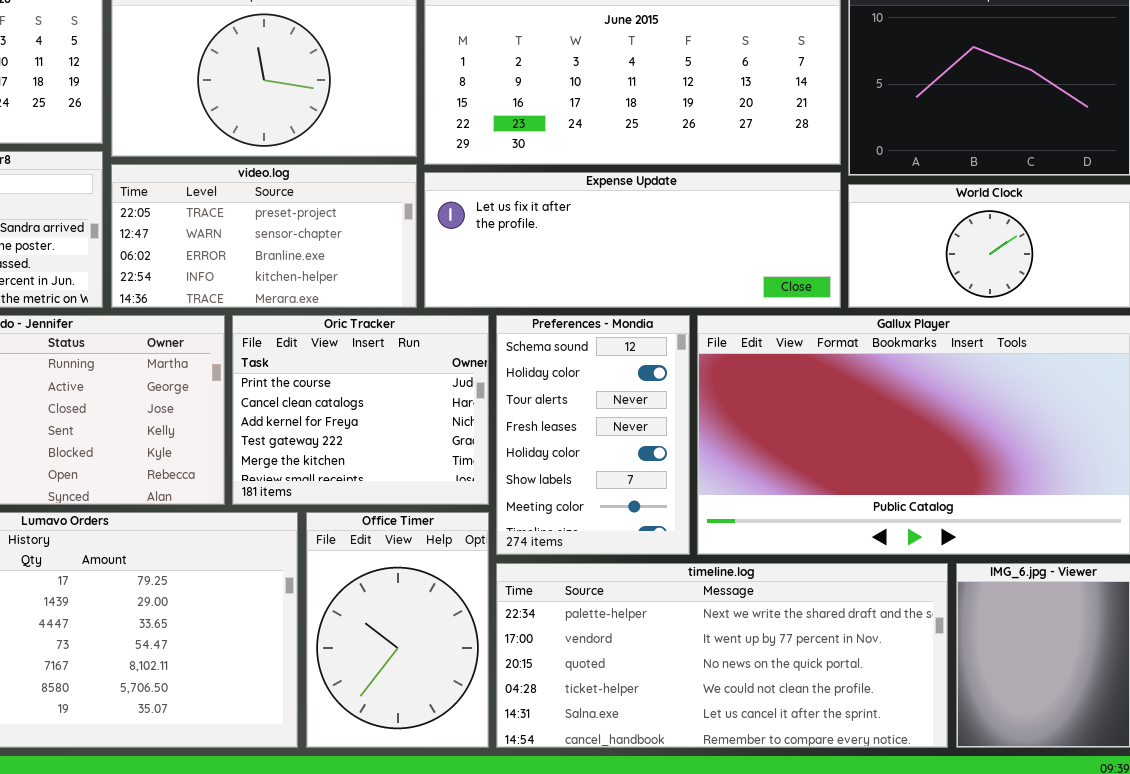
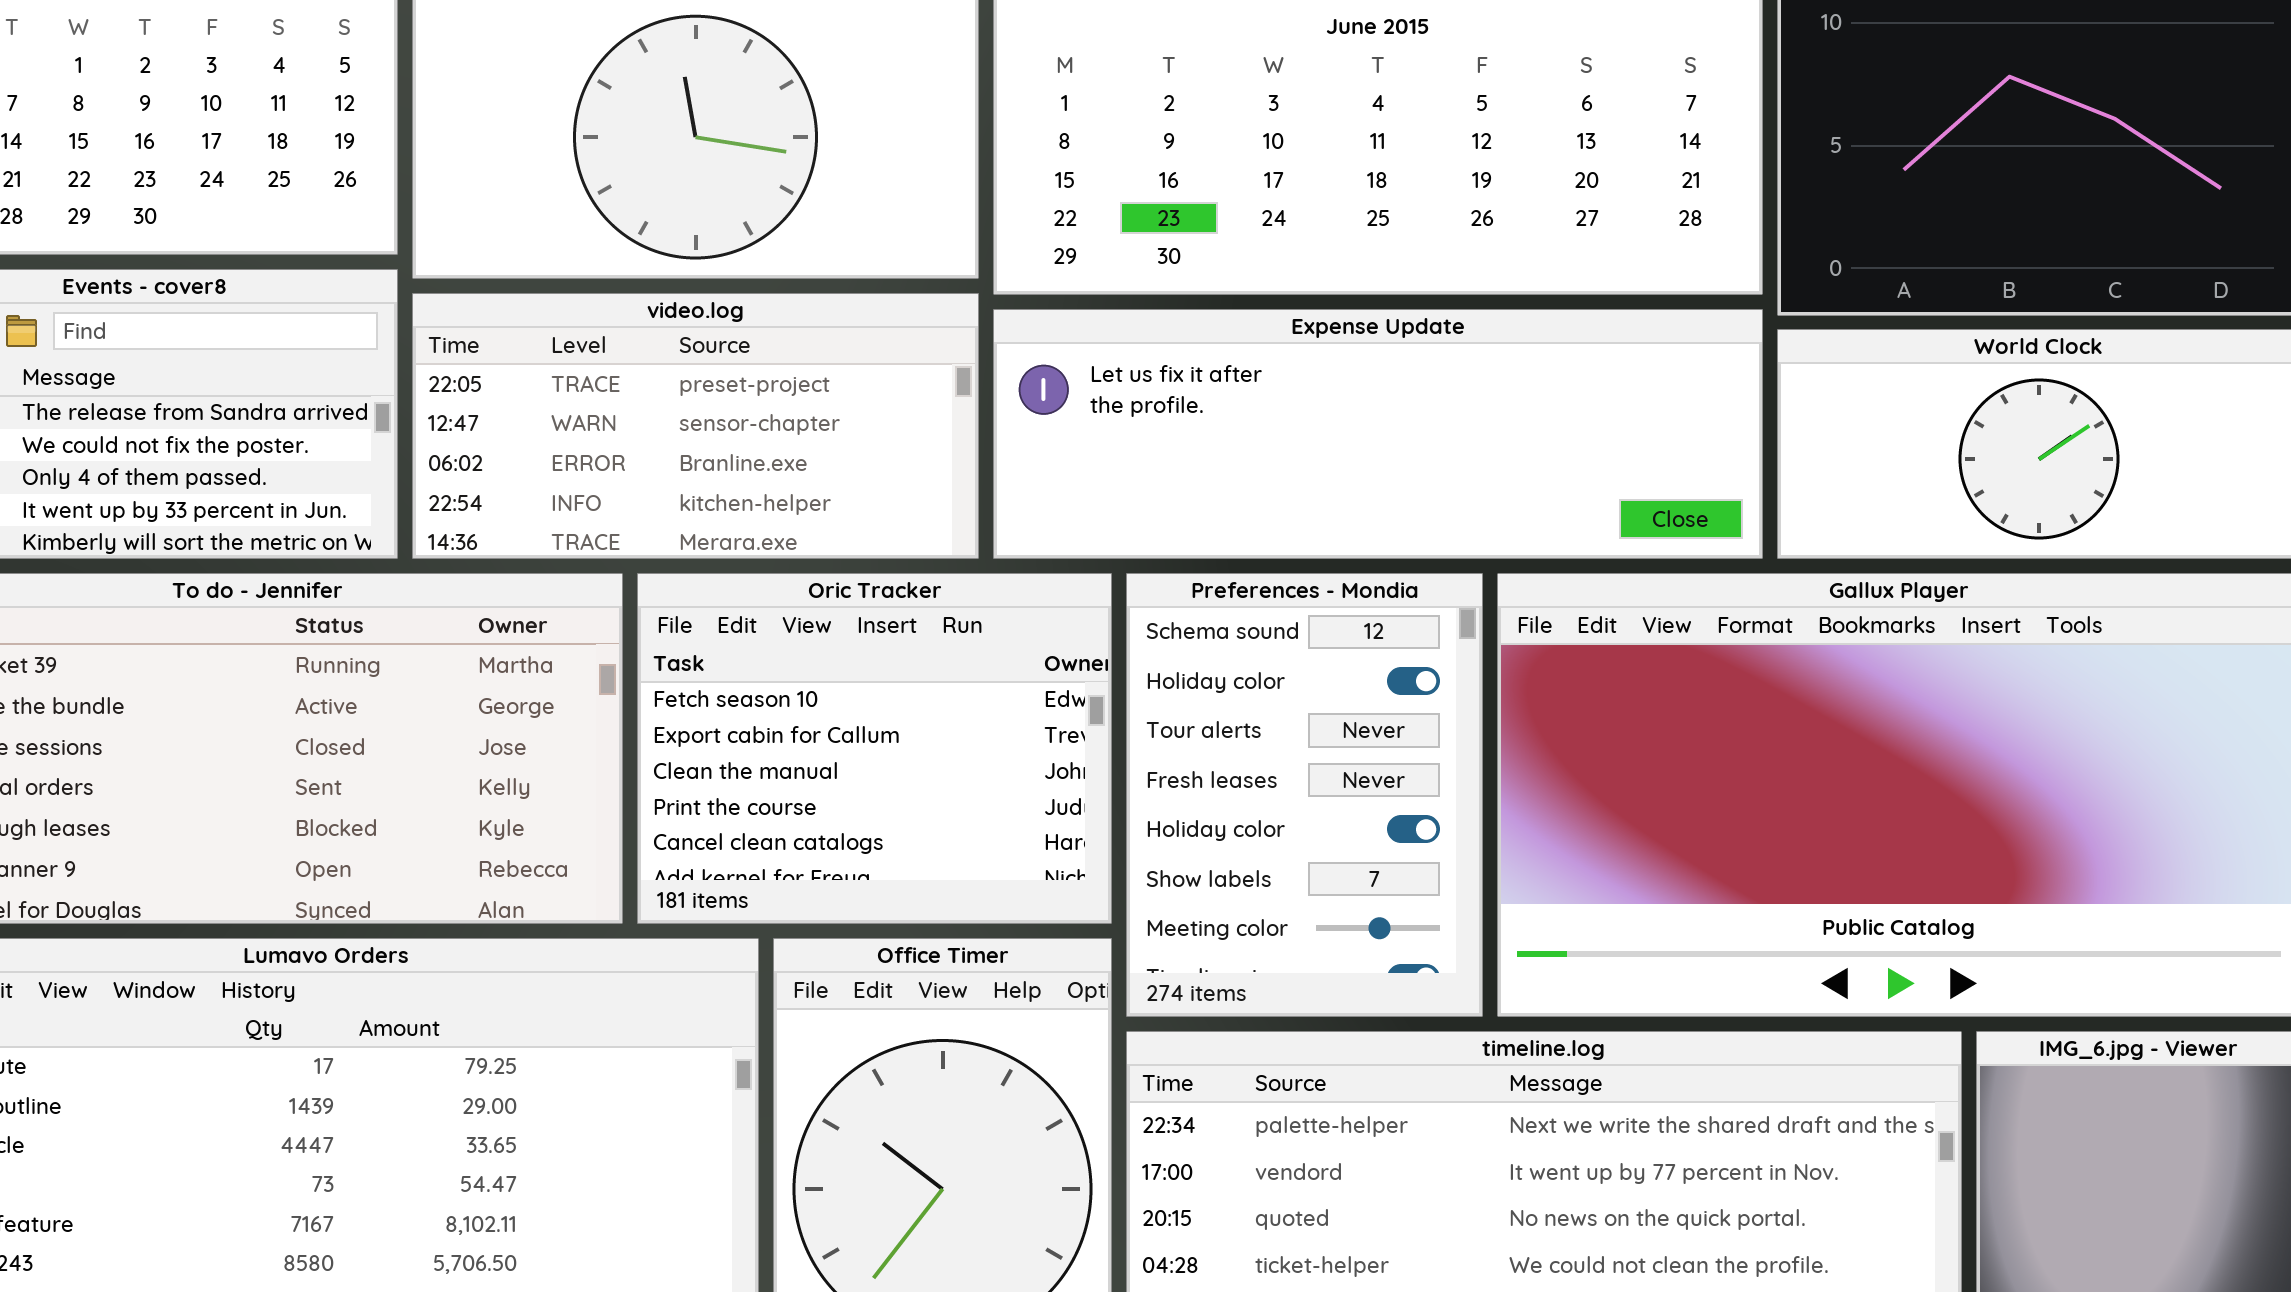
Oric Tracker: [232,315,489,505] -> [637,573,1112,924], scrolled up 3 rows

